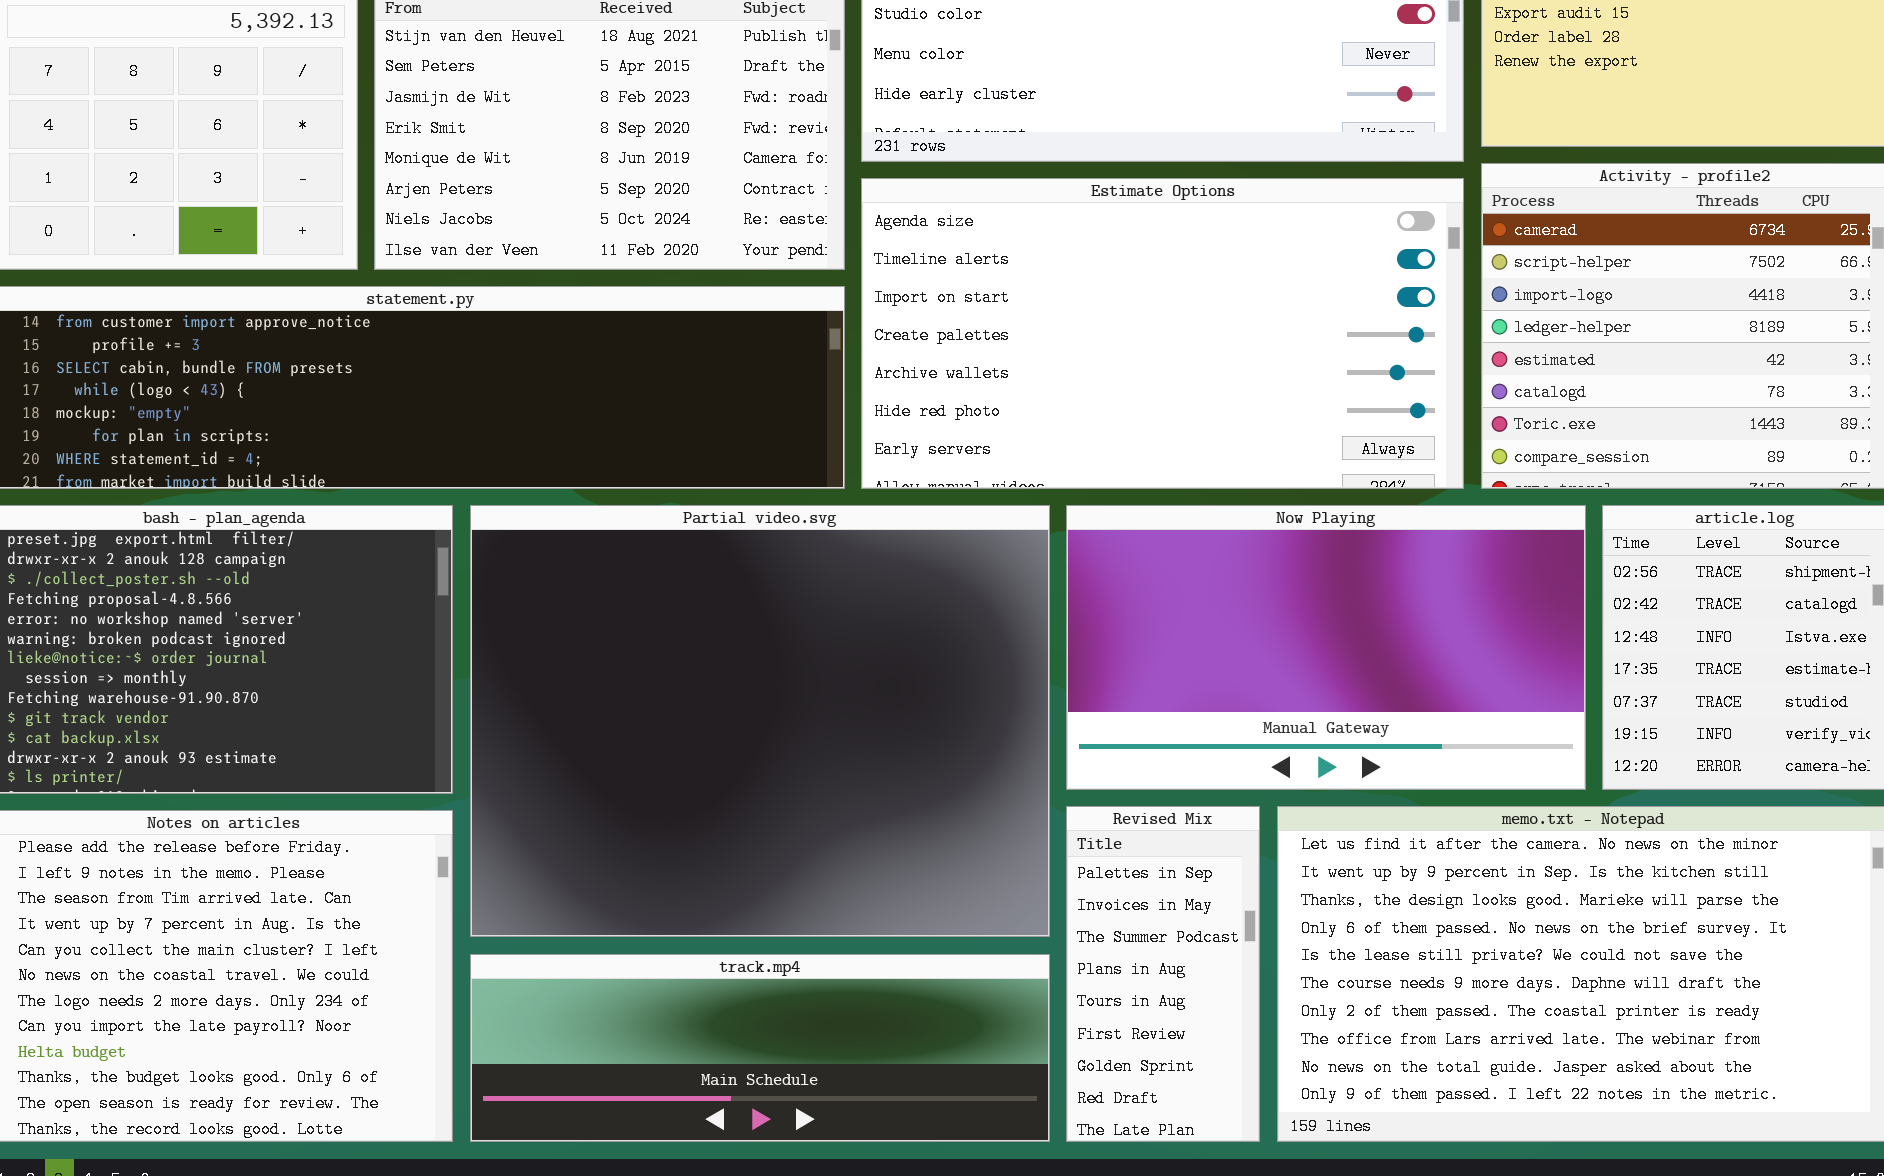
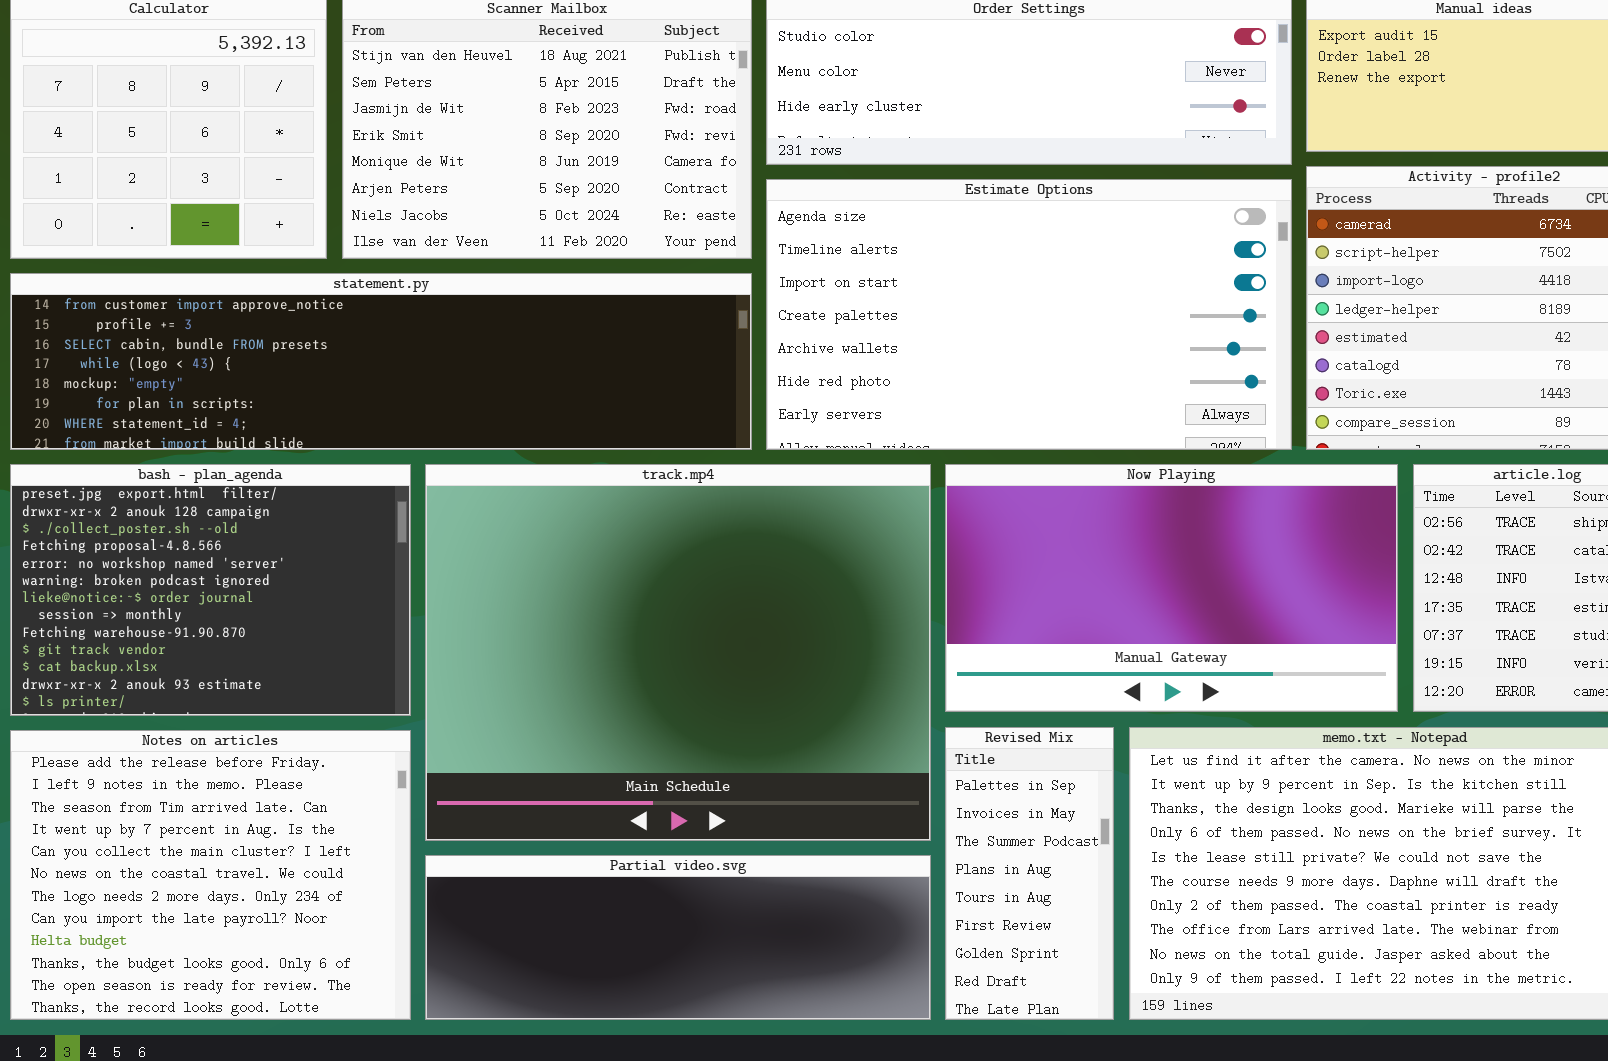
Partial video.svg: [470,505,1050,937] -> [425,855,931,1020], moved, resized
track.mp4: [470,954,1050,1142] -> [425,464,931,841], moved, resized

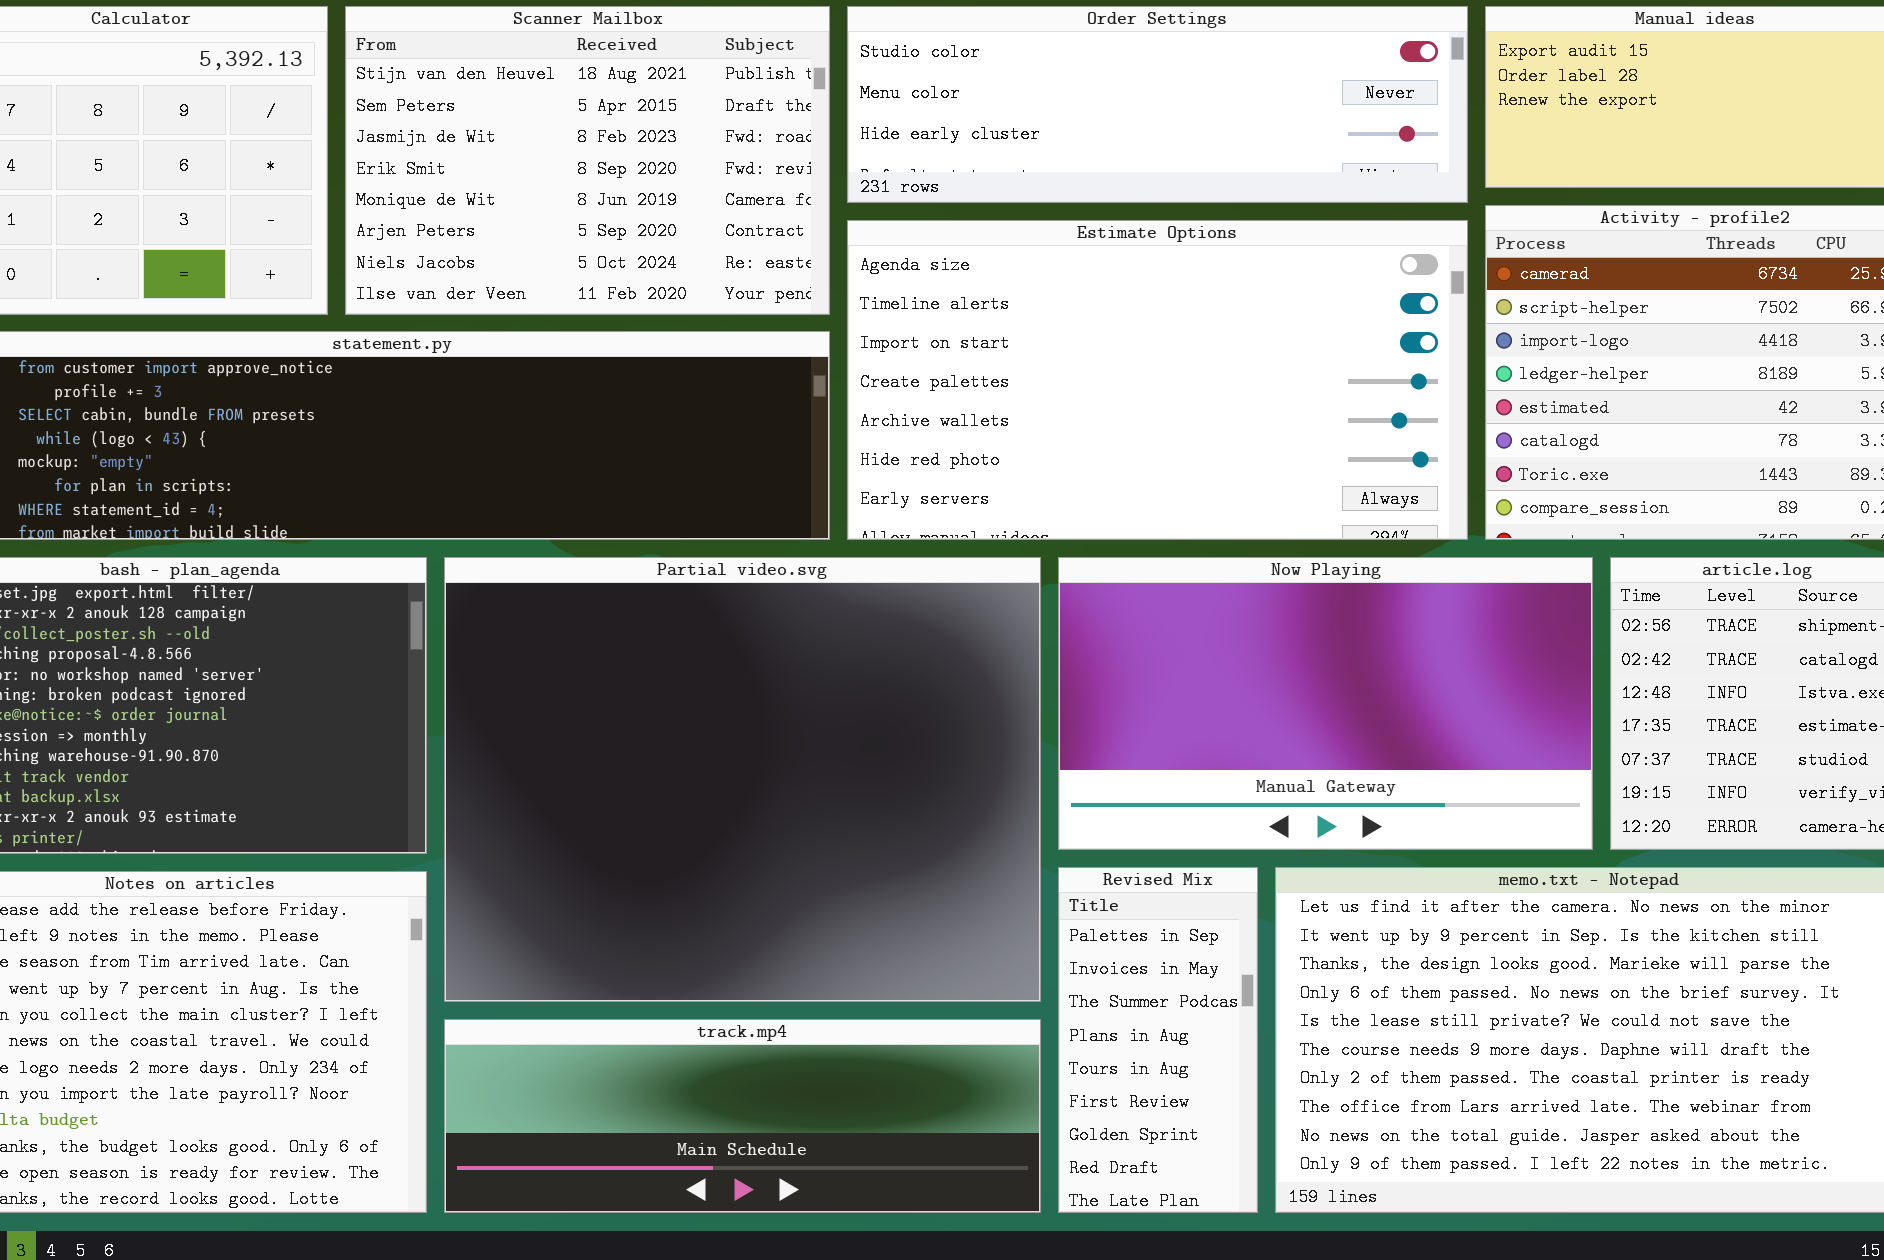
track.mp4: [425,464,931,841] -> [444,1019,1041,1213], moved, resized
Partial video.svg: [425,855,931,1020] -> [444,557,1041,1002], moved, resized

